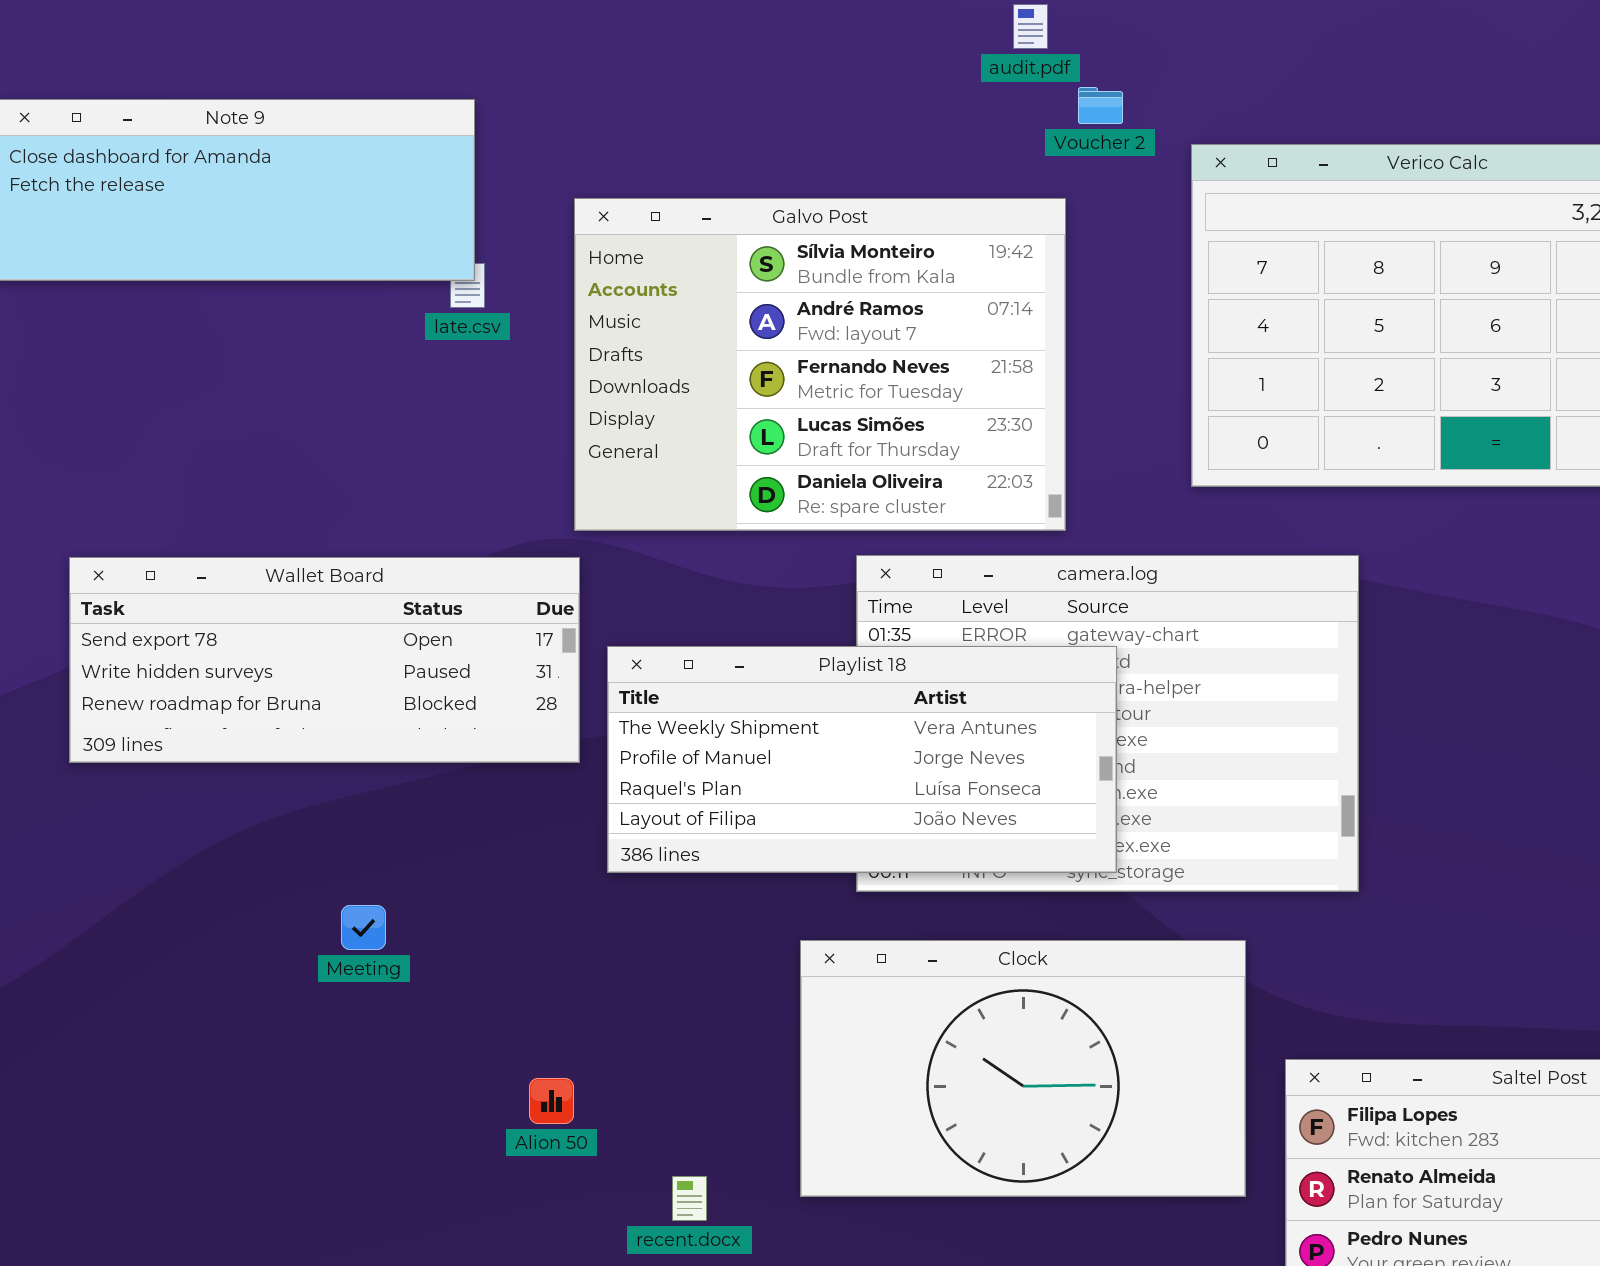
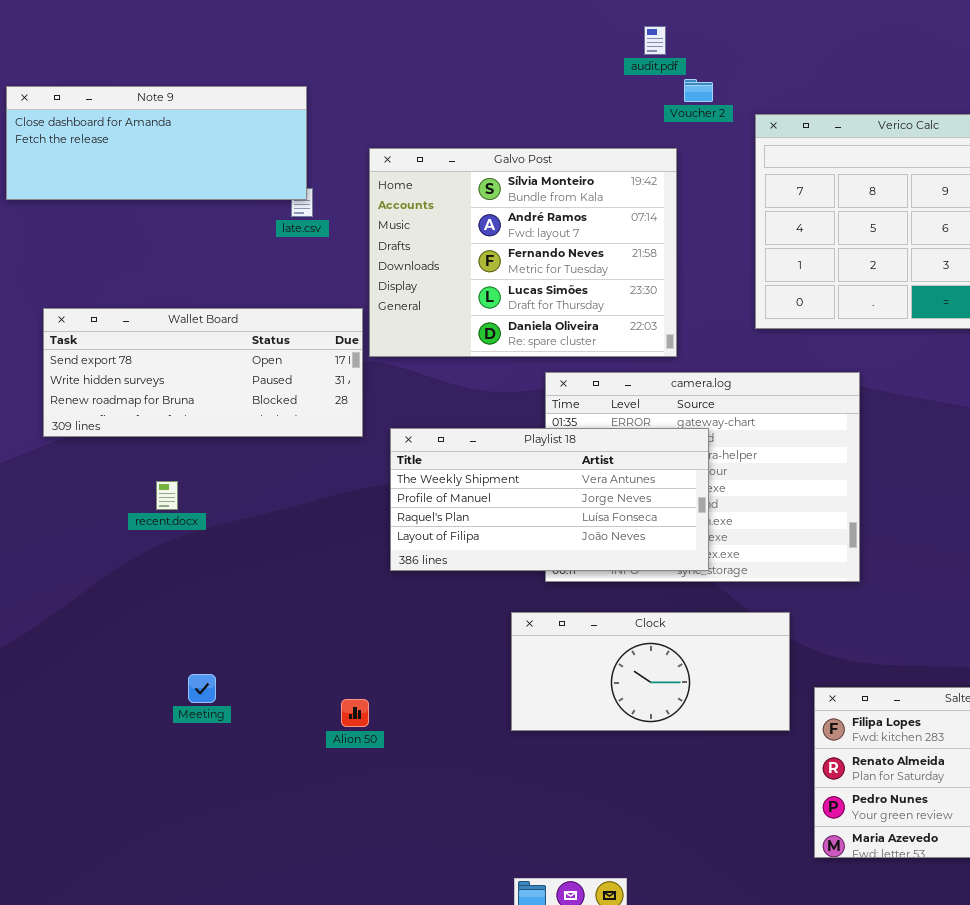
Wallet Board: [69,557,580,763] -> [43,308,363,437], moved
Meeting: [341,905,386,950] -> [188,674,216,703], moved
Clock: [800,940,1246,1197] -> [511,612,790,731], resized
recent.docx: [672,1176,707,1221] -> [156,481,178,510], moved

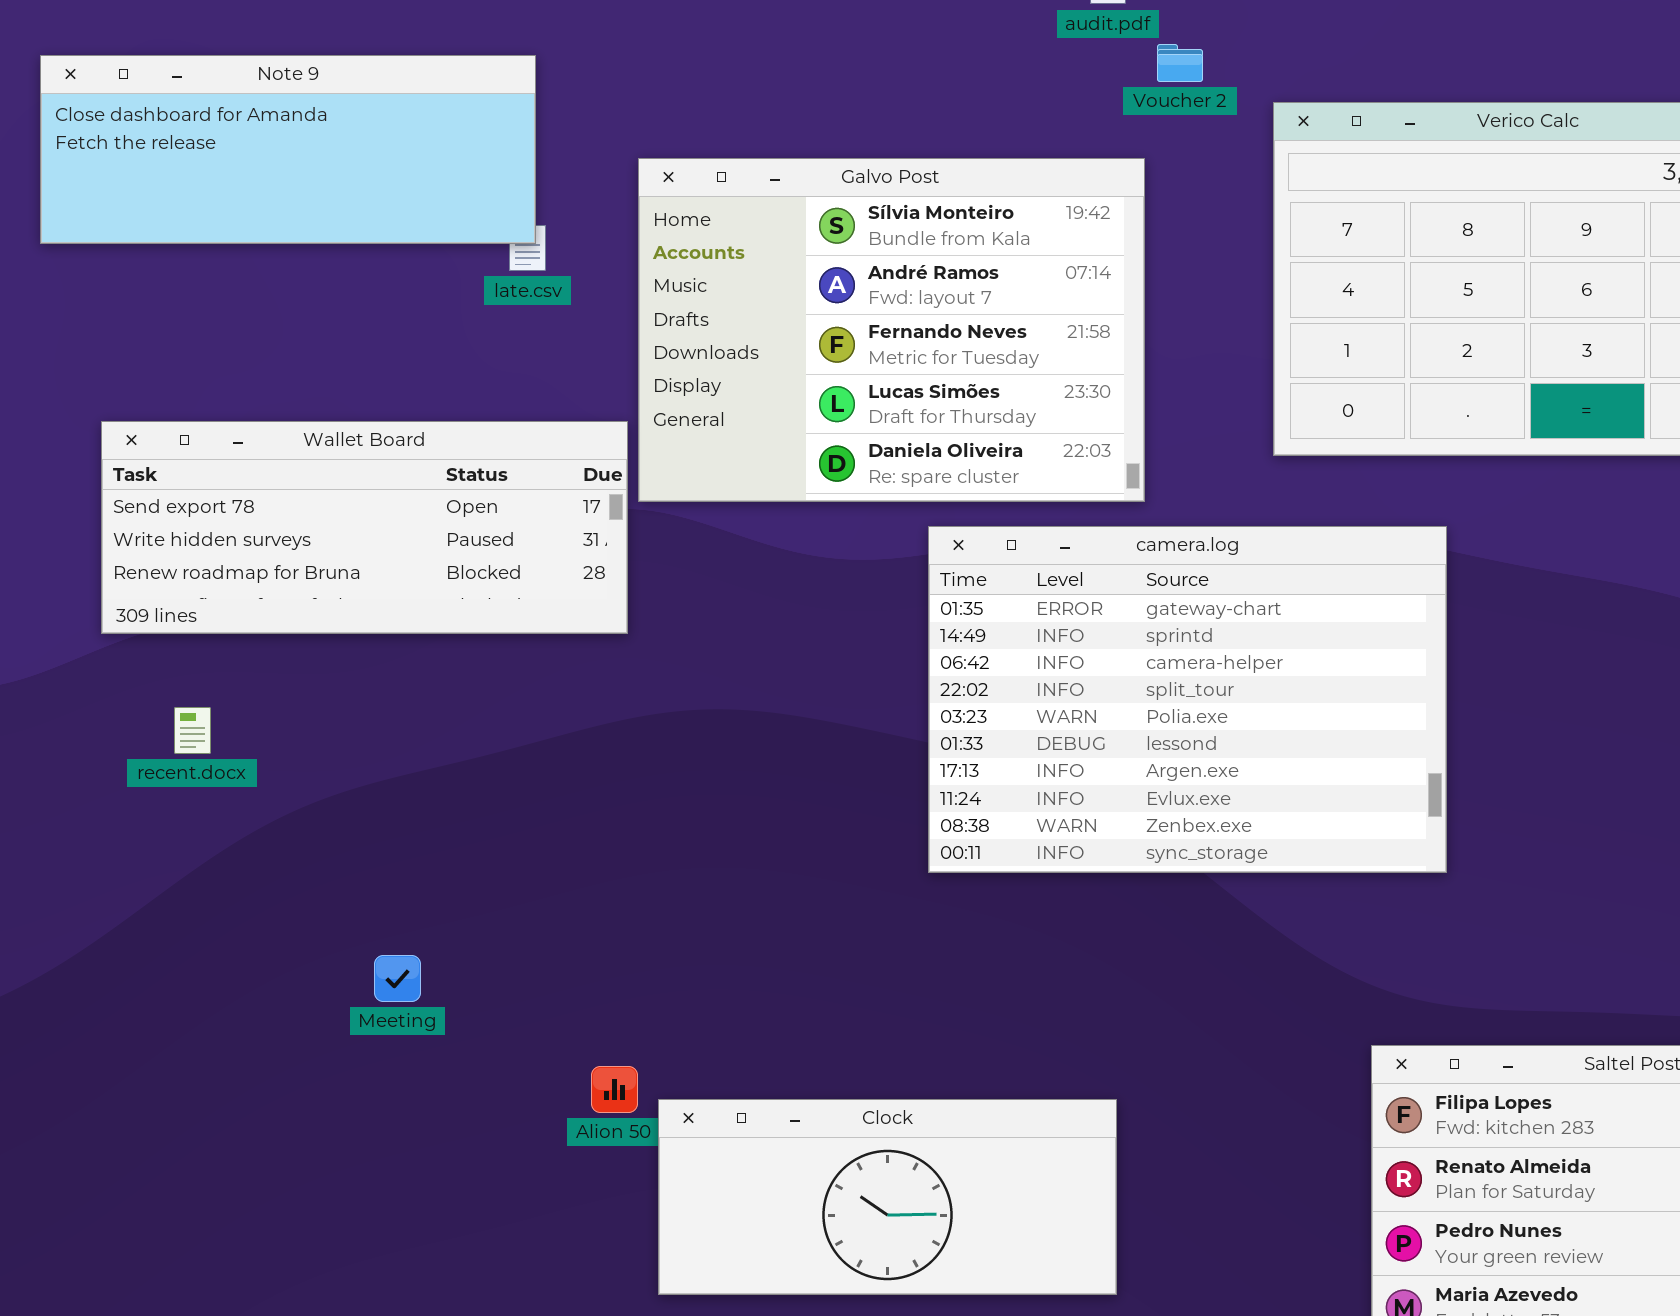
Playlist 18: [390,428,709,571] -> none, closed
recent.docx: [156,481,178,510] -> [174,707,211,754], moved
Clock: [511,612,790,731] -> [658,1099,1117,1295], moved
Meeting: [188,674,216,703] -> [374,955,421,1002], moved

